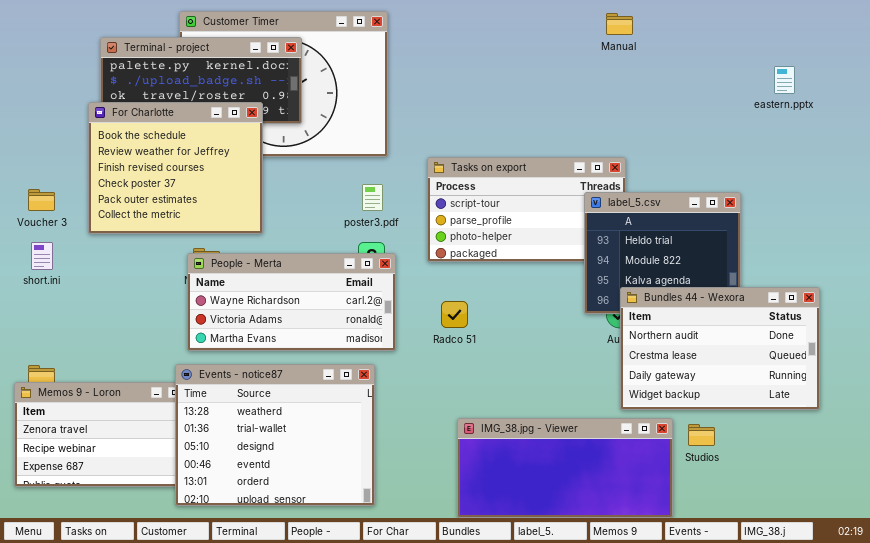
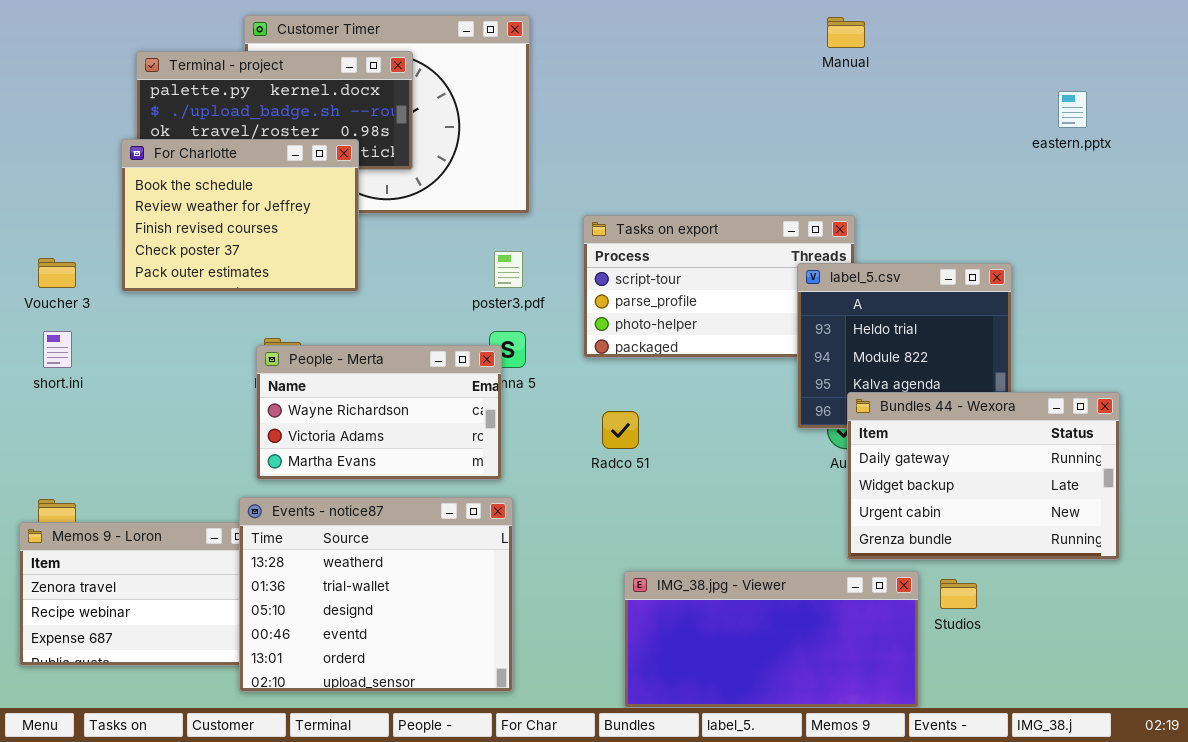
For Charlotte: [88,102,263,234] -> [121,139,359,292], resized
People - Merta: [187,253,396,351] -> [256,345,502,480], resized
Bundles 44 - Wexora: [620,287,820,410] -> [847,392,1120,560], scrolled down 2 rows

